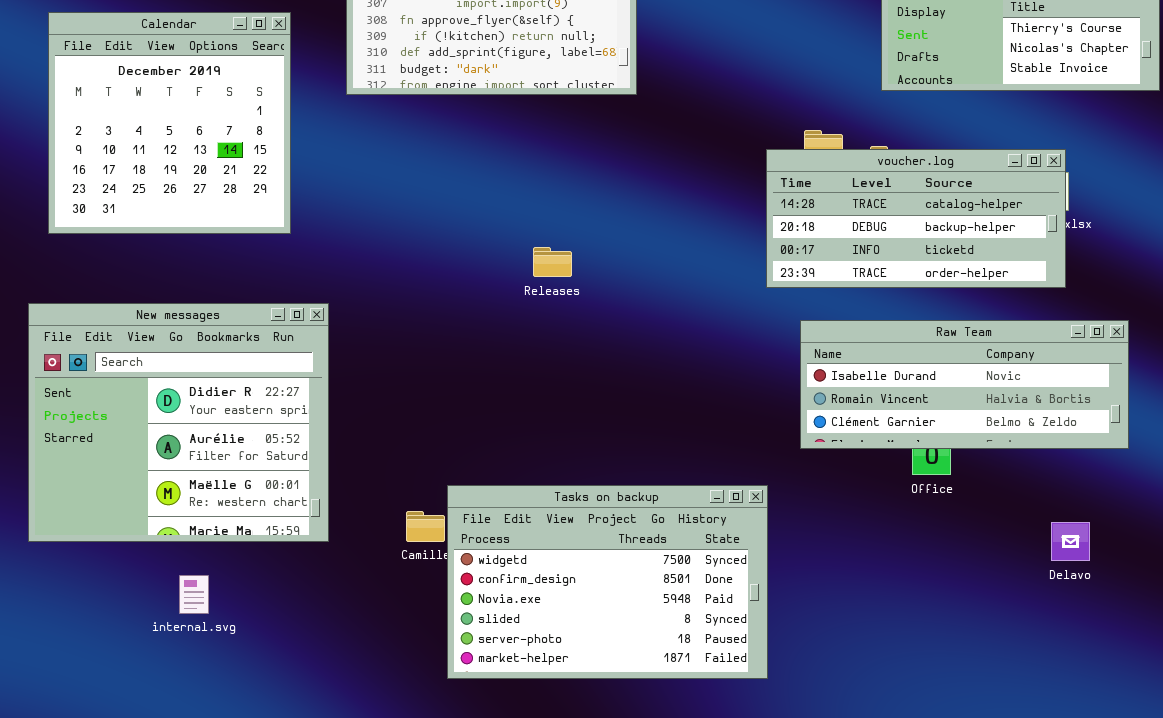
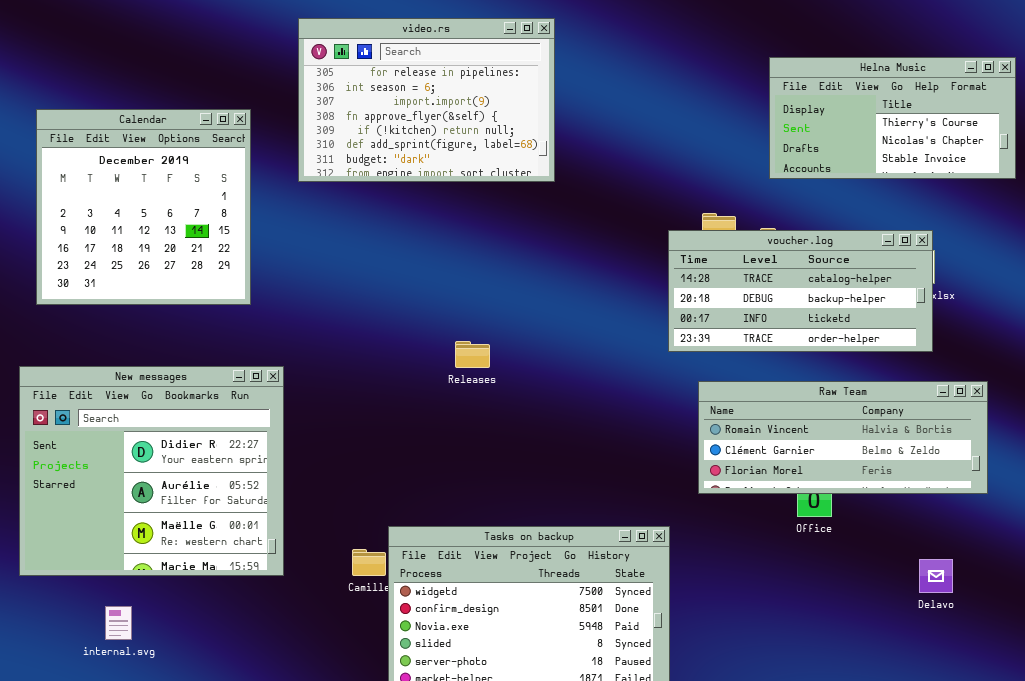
Releases: [533,247,572,277] -> [455,341,490,368], moved
Raw Team: [800,320,1129,449] -> [698,381,988,494], scrolled down 1 row
internal.svg: [179,575,209,614] -> [105,606,132,640], moved

